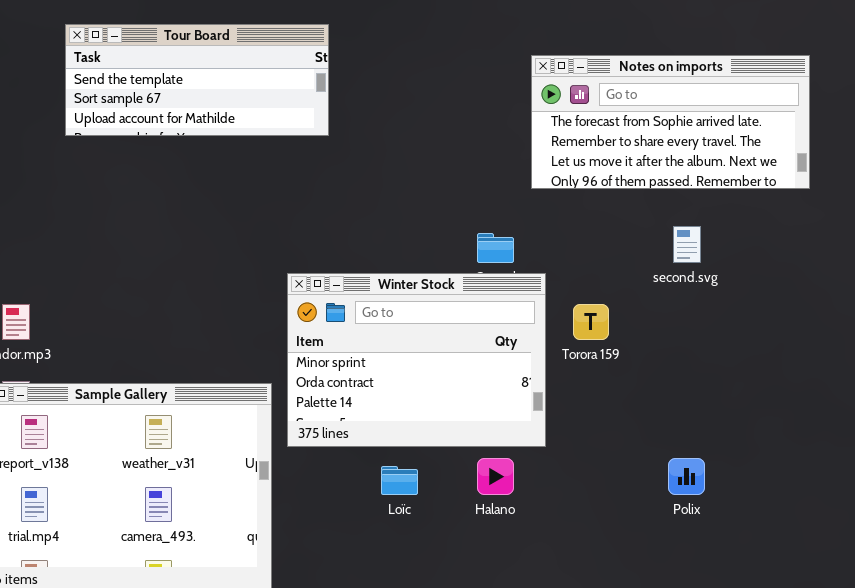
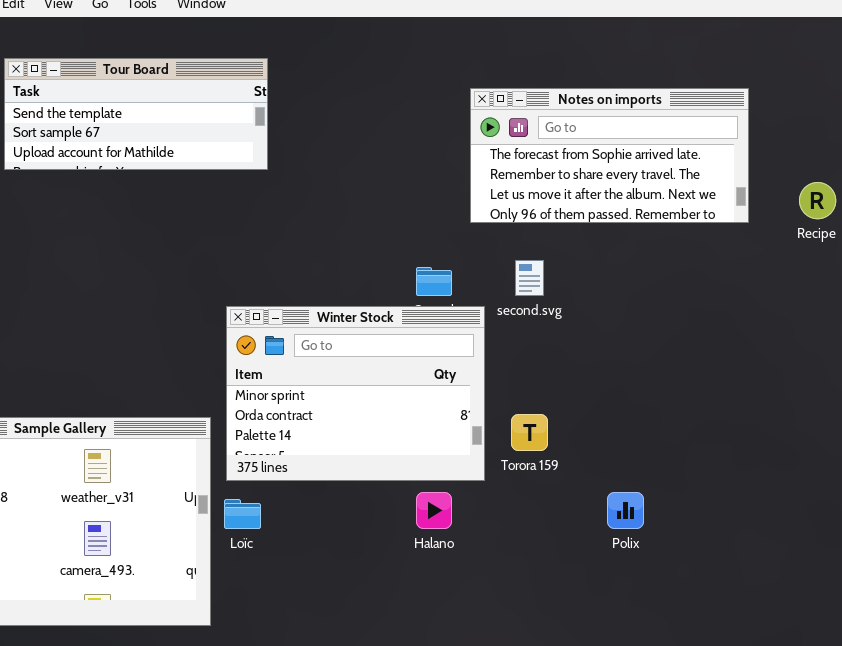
second.svg: [673,226,701,263] -> [515,260,544,296], moved
Torora 159: [573,304,609,340] -> [511,414,548,451], moved
Loïc: [381,466,418,495] -> [224,499,261,529], moved

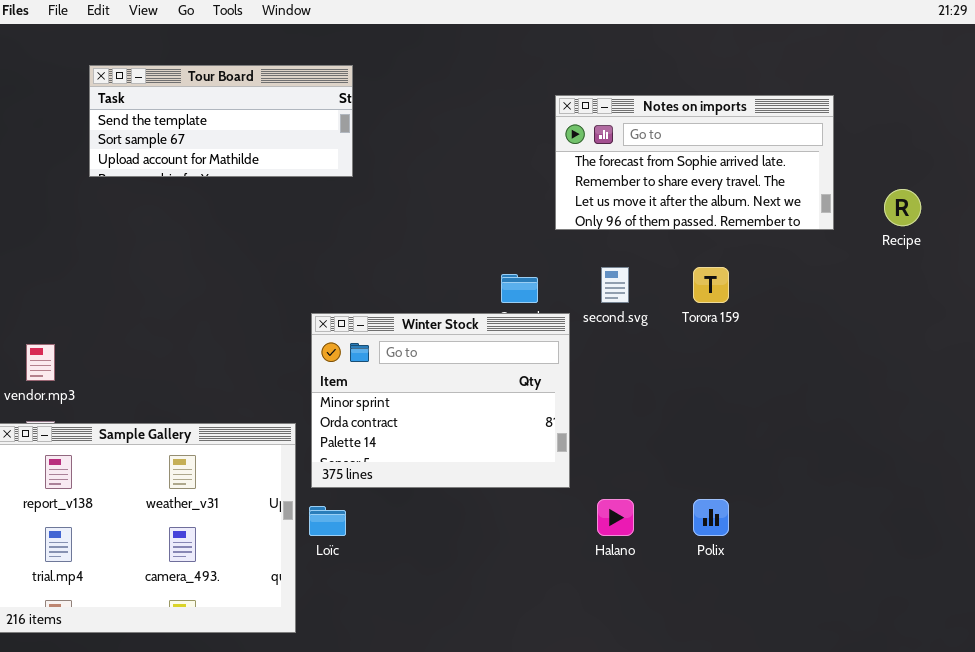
Torora 159: [511,414,548,451] -> [693,267,729,303], moved
Halano: [416,492,452,529] -> [597,499,634,536], moved

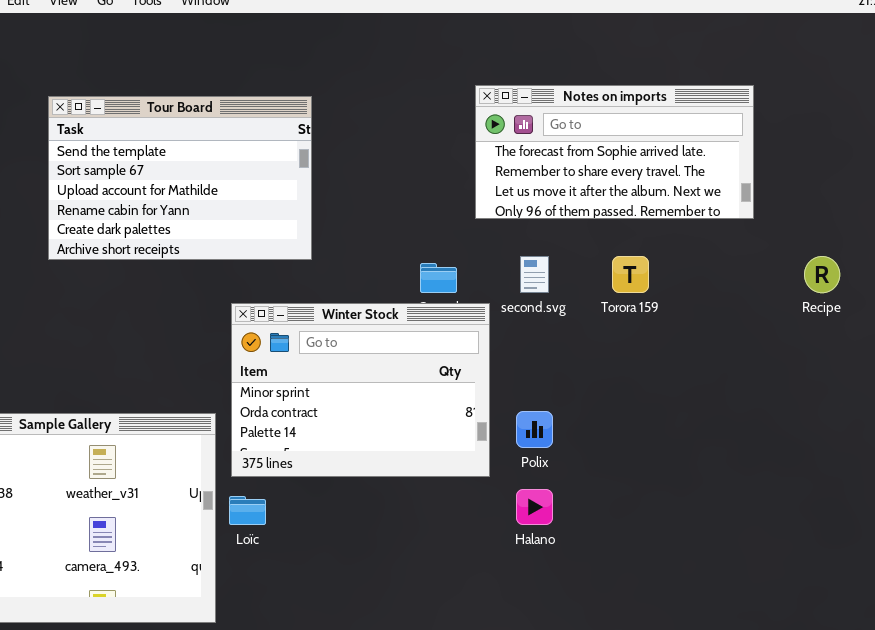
Tour Board: [89,65,353,177] -> [48,96,312,260], moved, resized
Recipe: [884,189,921,226] -> [804,256,840,293], moved
Polix: [693,499,729,536] -> [516,411,553,448], moved

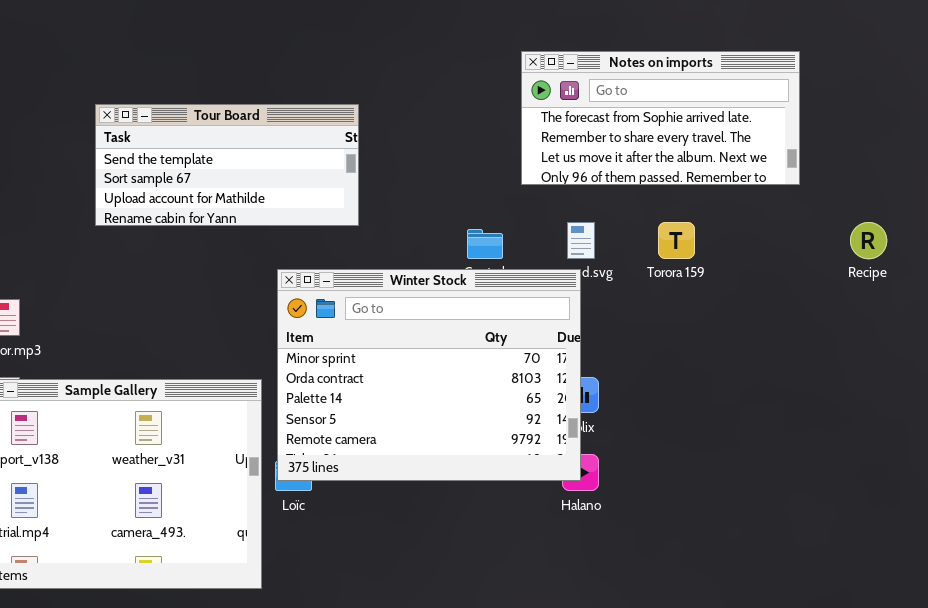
Tour Board: [48,96,312,260] -> [95,104,359,226], resized
Winter Stock: [231,303,490,477] -> [277,269,581,481], resized

